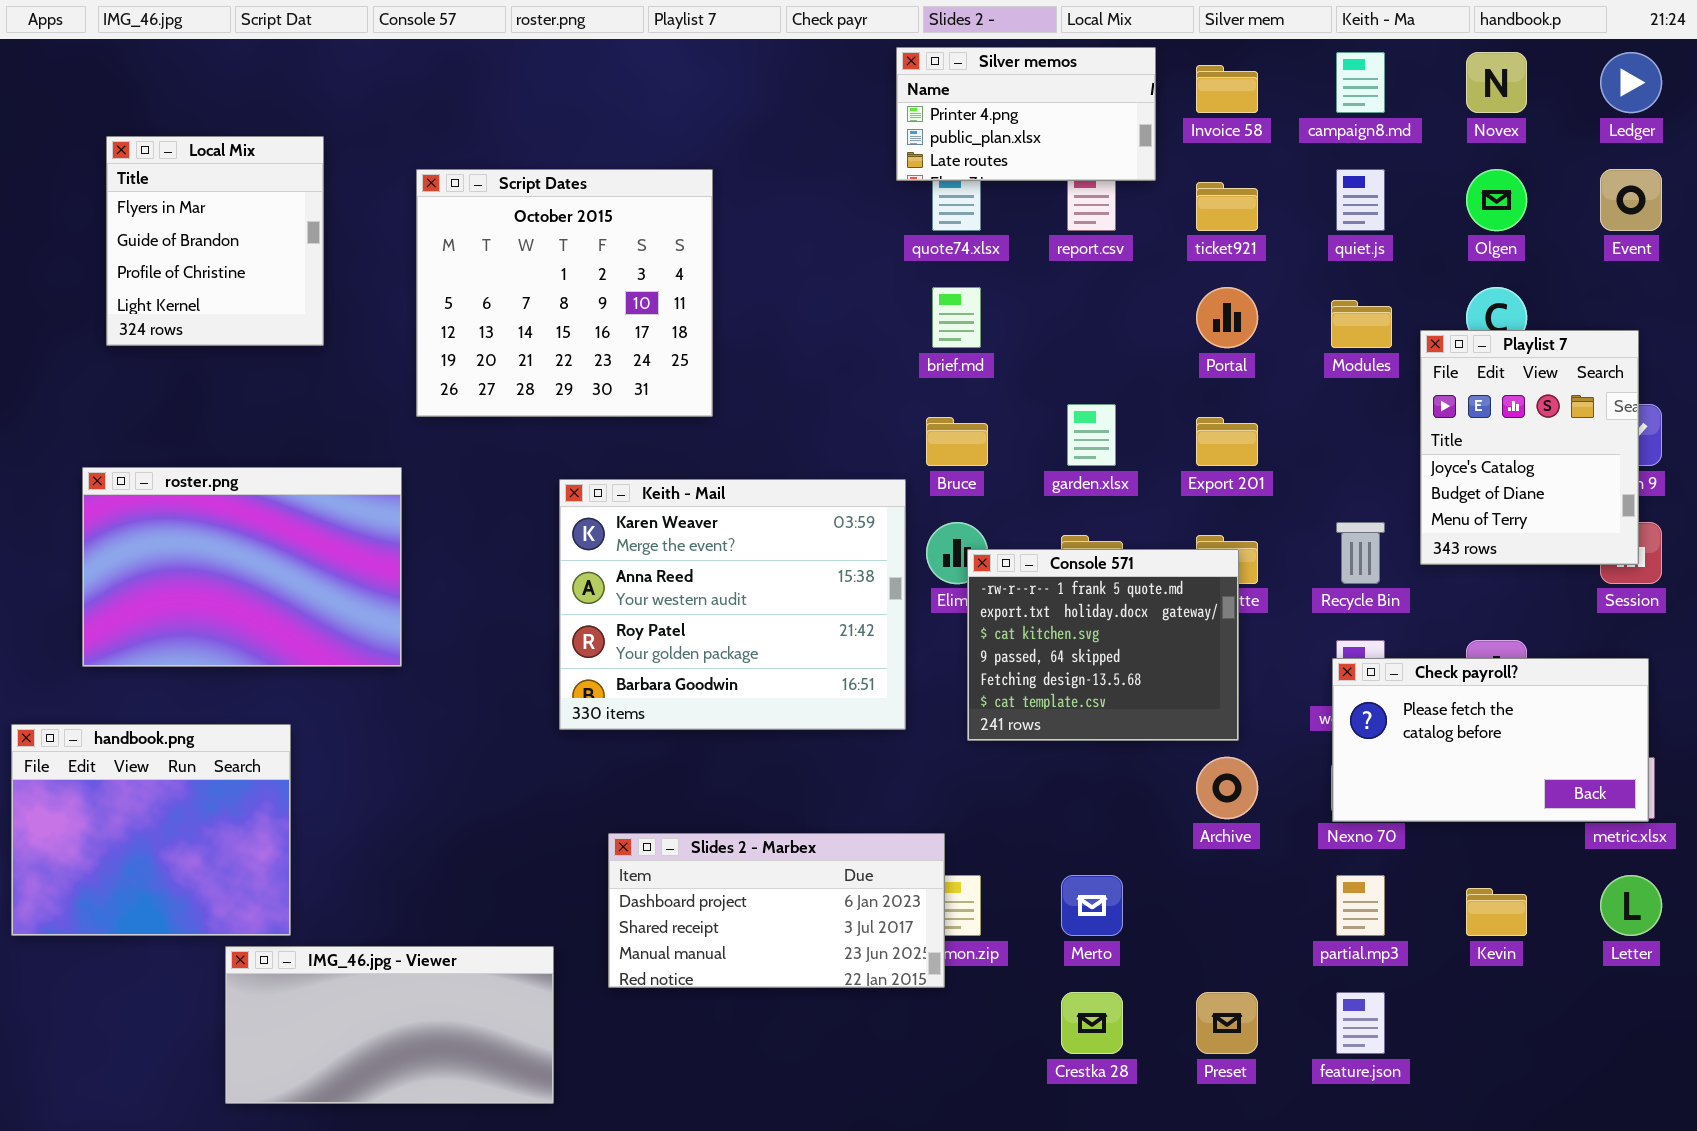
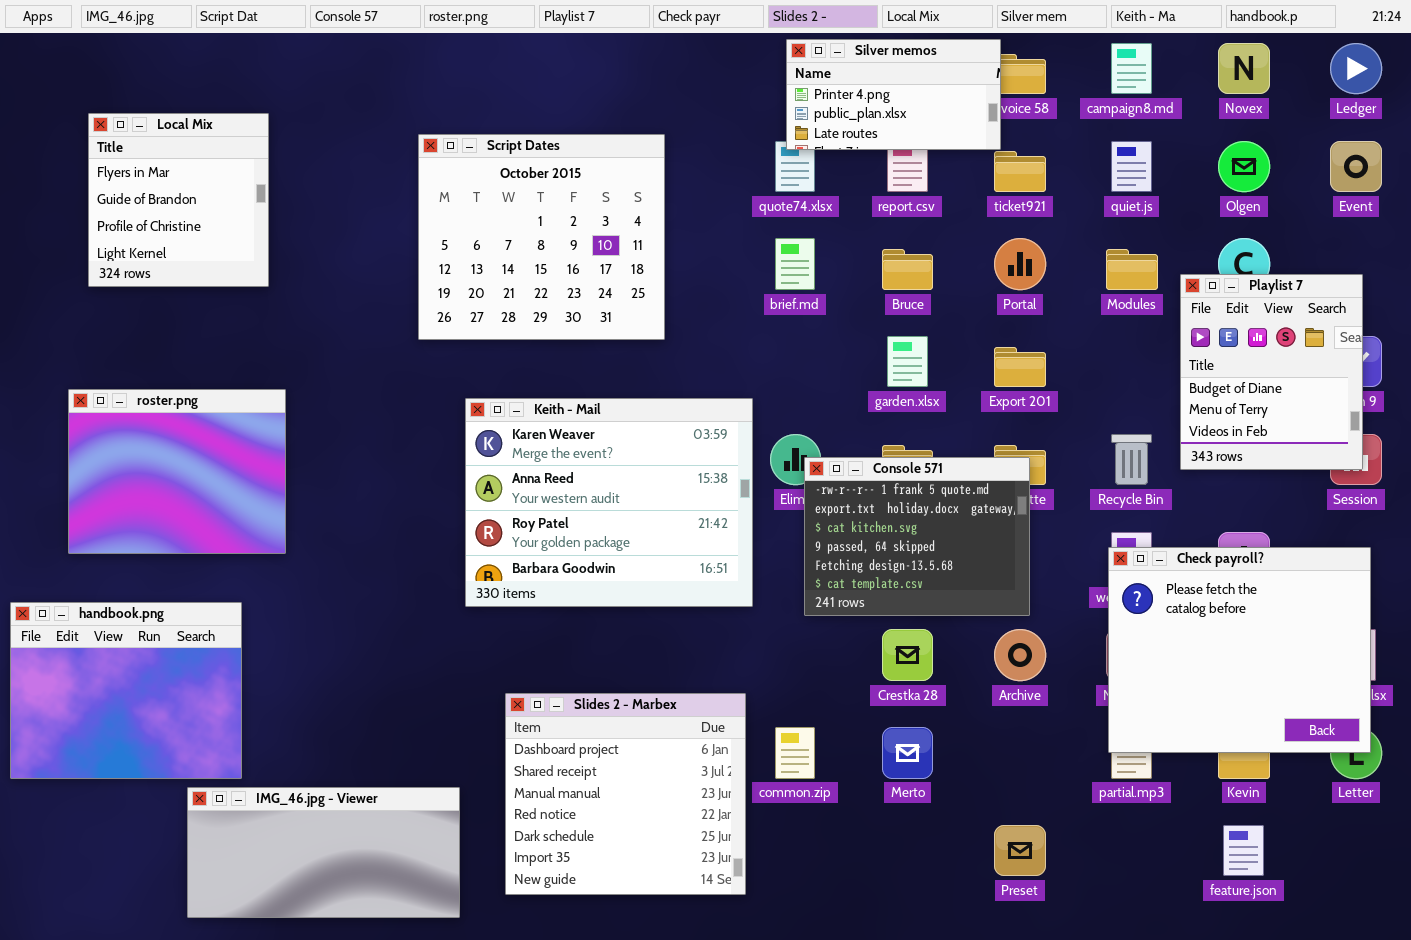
Silver memos: [896,47,1156,181] -> [786,39,1001,150], moved
Script Dates: [416,169,713,417] -> [418,134,665,340], moved
Playlist 7: [1420,330,1639,565] -> [1180,274,1363,470], scrolled down 1 row
Bruce: [926,417,988,466] -> [882,249,933,290], moved
roster.png: [82,467,402,667] -> [68,389,286,554], resized
Check payroll?: [1332,658,1649,822] -> [1108,547,1371,753], resized
Slides 2 - Marbex: [608,833,945,988] -> [505,693,746,895], resized
Crestka 28: [1061,992,1123,1054] -> [882,629,933,681], moved
feature.json: [1336,992,1385,1054] -> [1223,825,1264,876], moved

